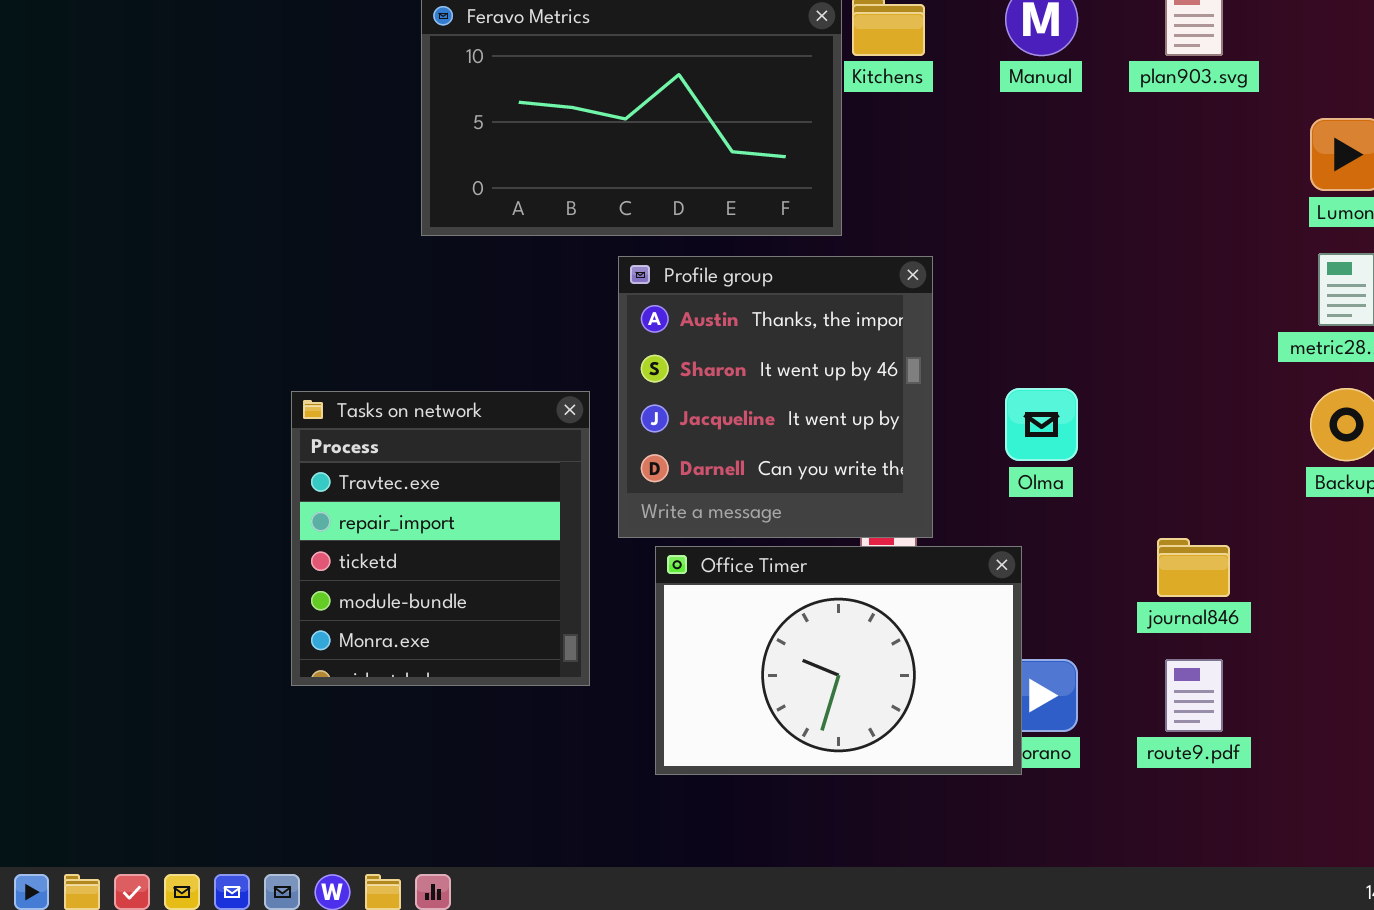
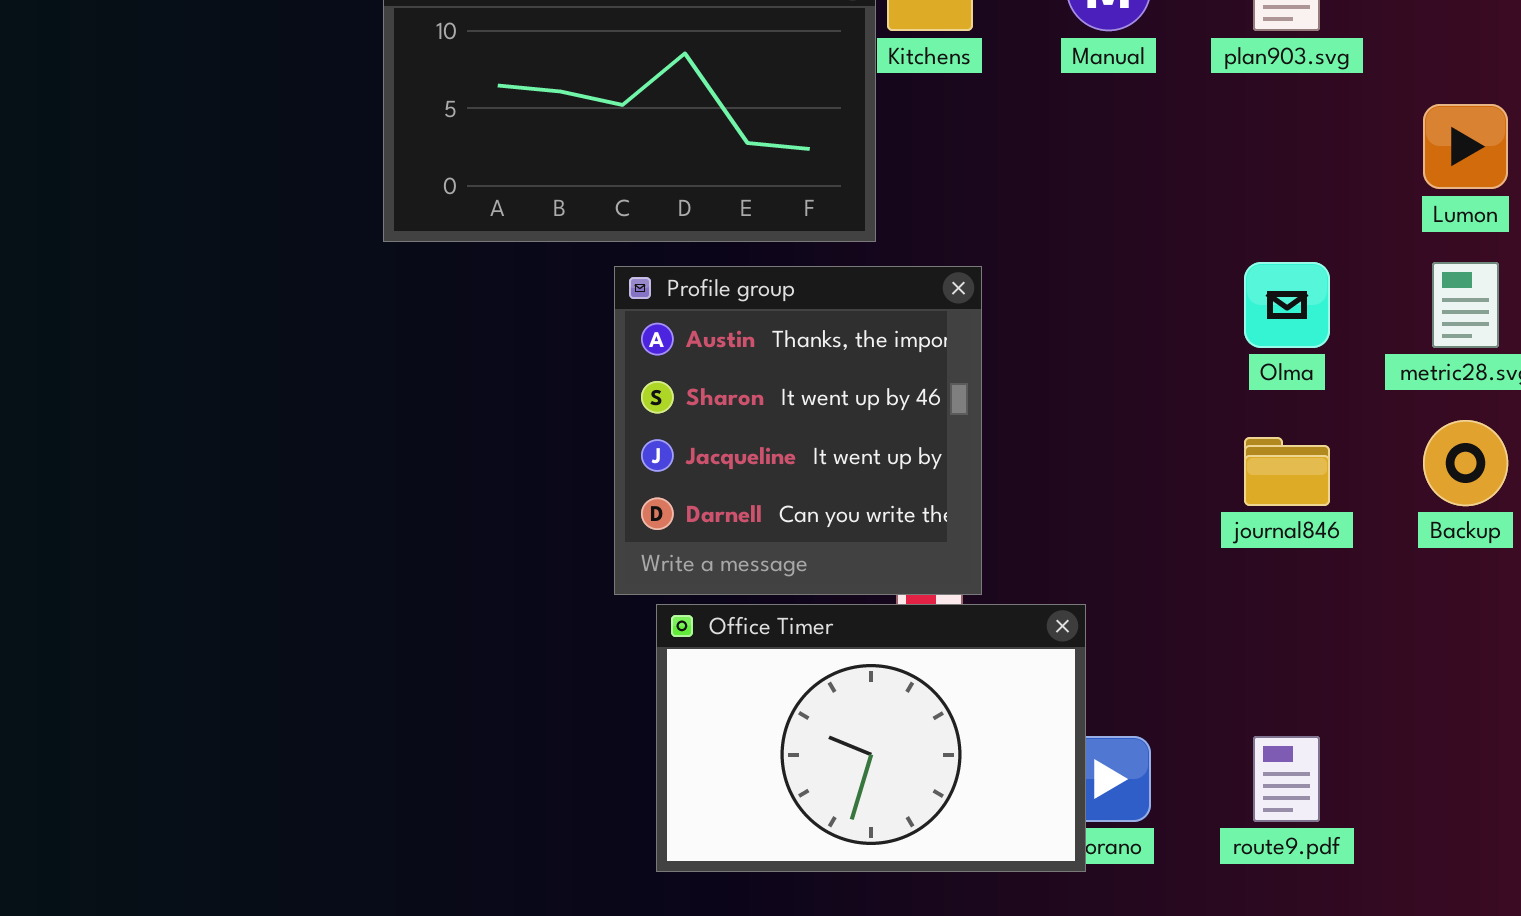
Olma: [1005,388,1078,461] -> [1244,262,1330,348], moved
Tasks on network: [291,391,590,686] -> none, closed
journal846: [1157,538,1230,597] -> [1244,437,1330,506], moved

